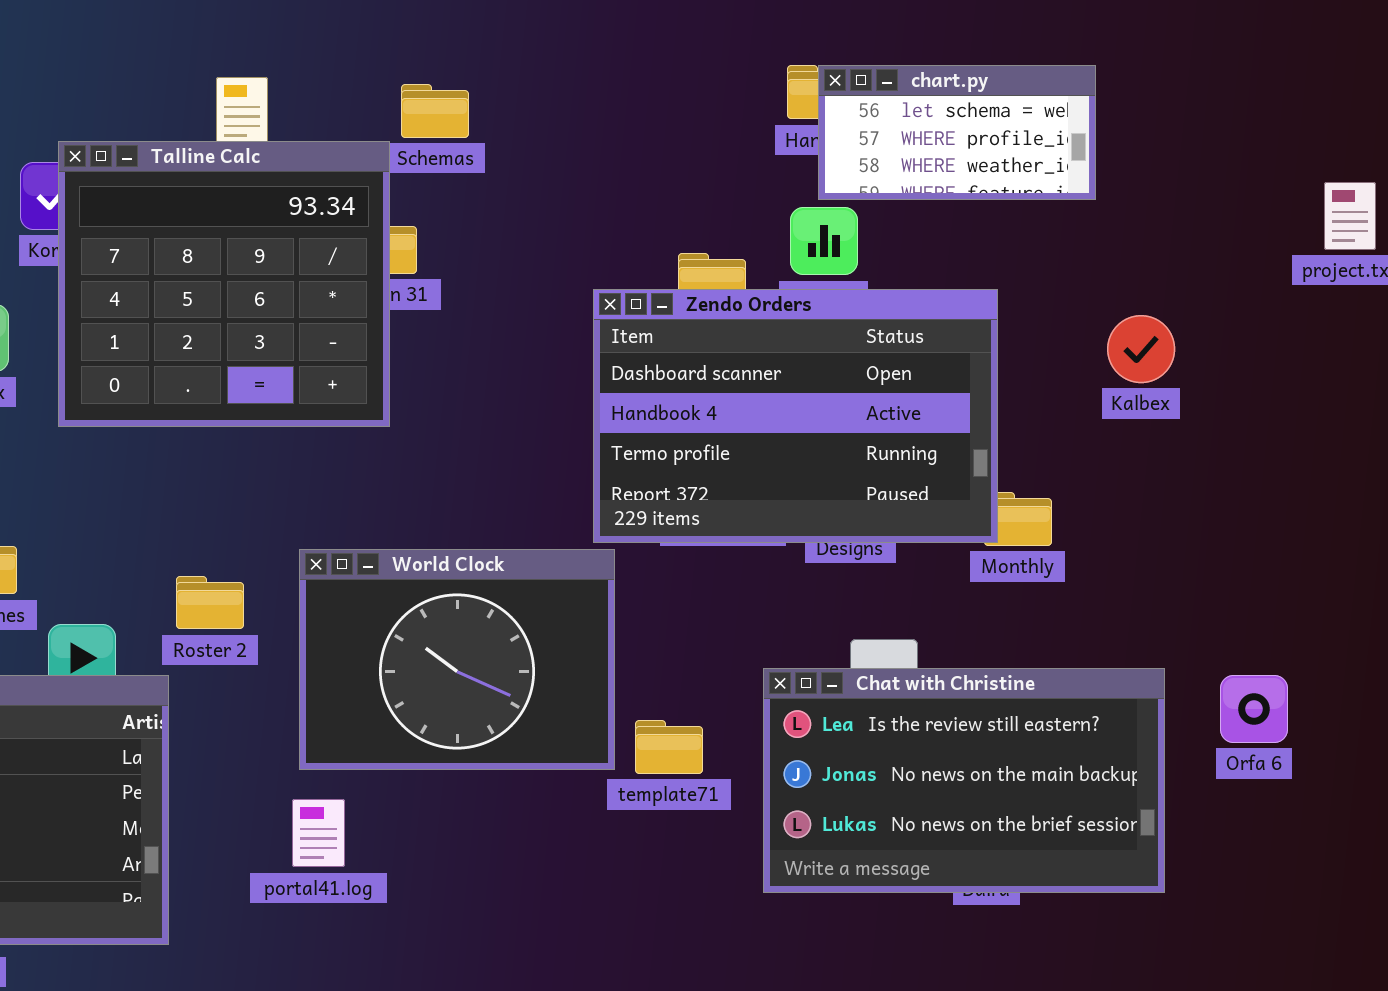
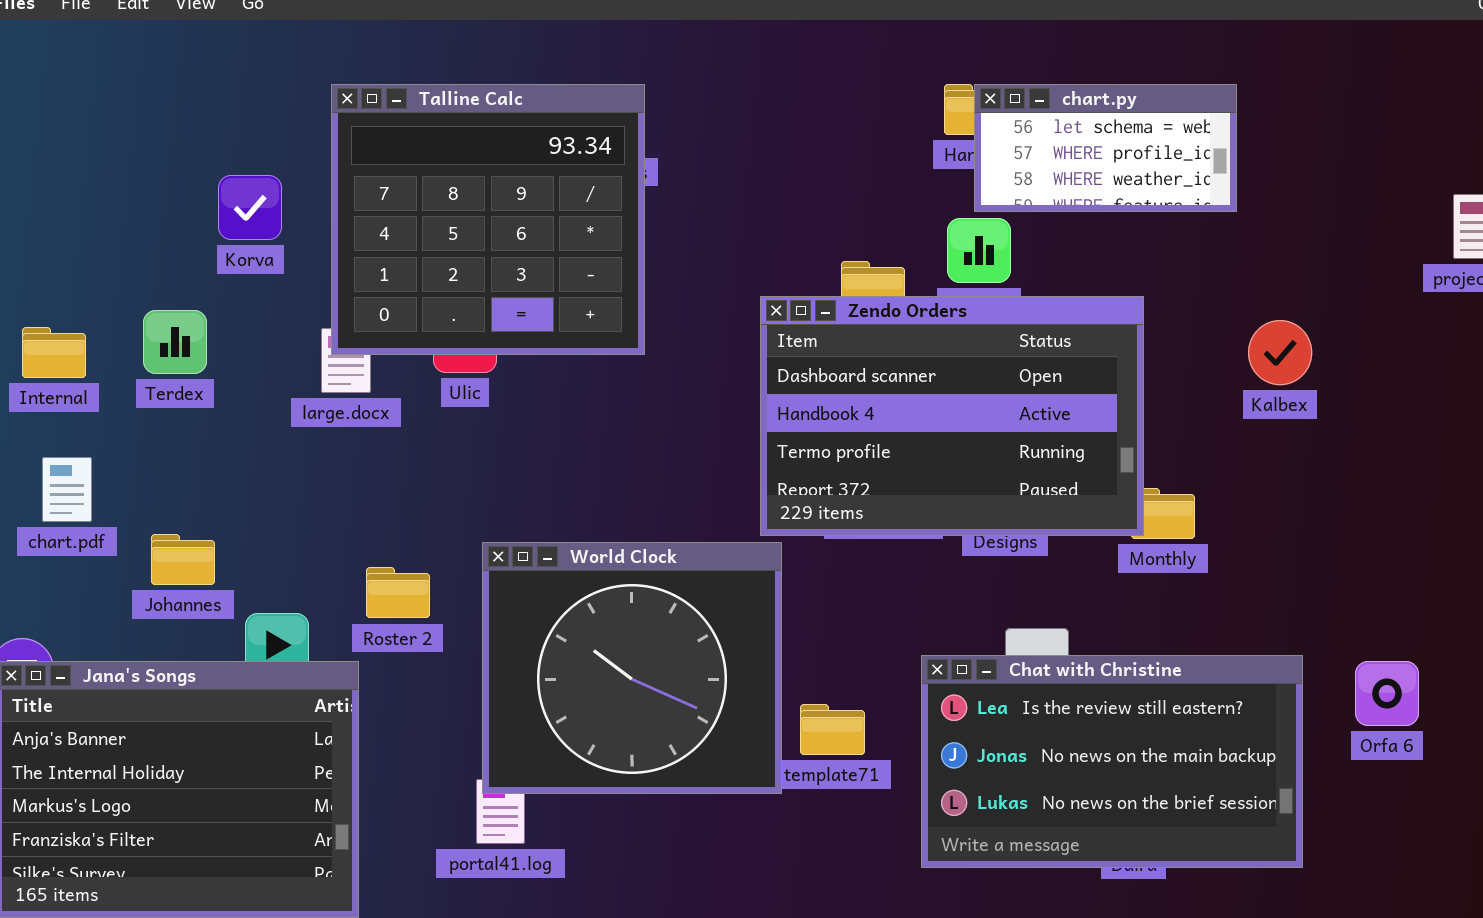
Talline Calc: [58,141,390,427] -> [331,84,645,355], moved
World Clock: [299,549,615,770] -> [482,542,782,794], resized

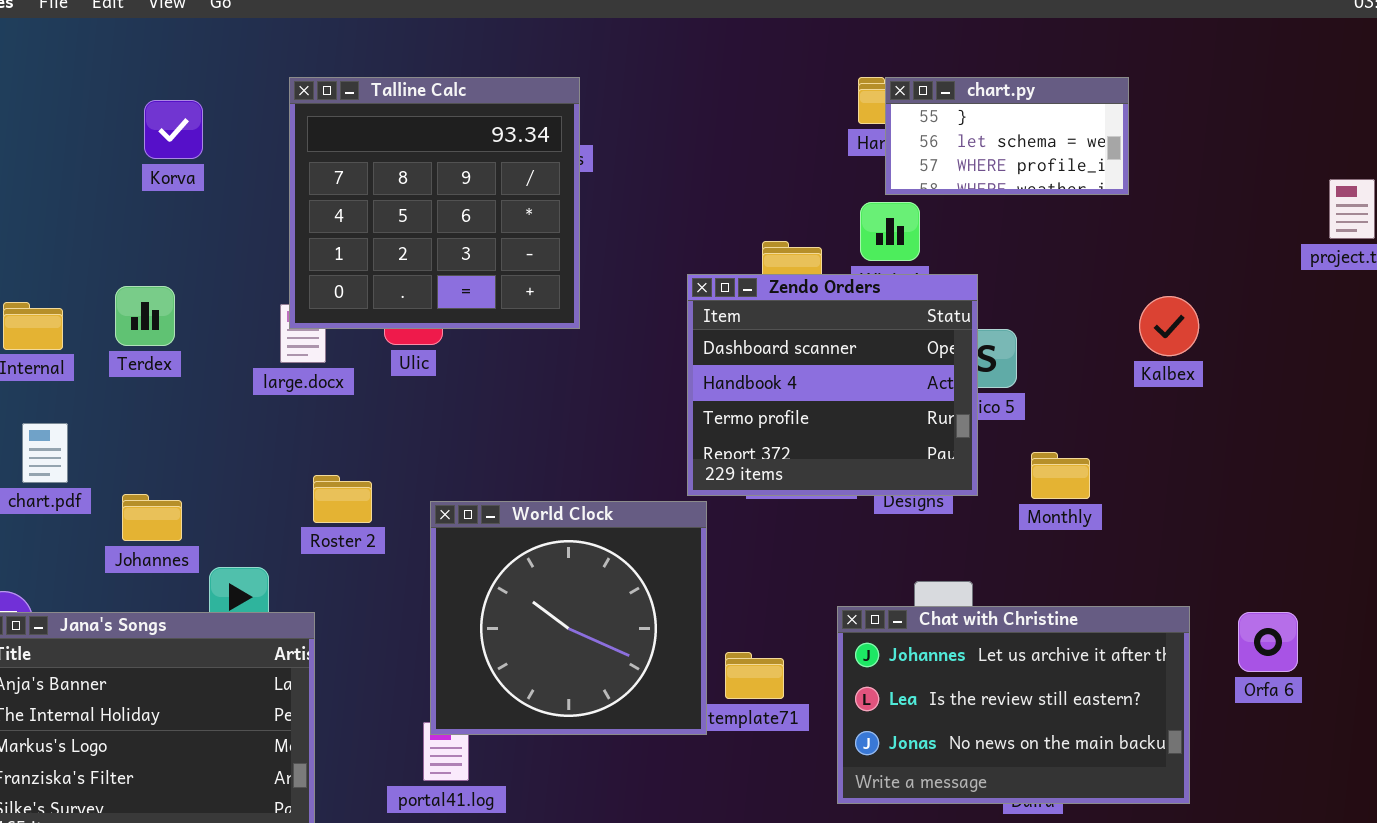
chart.py: [974,84,1237,212] -> [885,77,1129,195], scrolled up 1 row
Korva: [218,175,282,240] -> [144,100,203,159], moved
Zendo Orders: [760,296,1144,536] -> [687,274,978,496], resized
Roster 2: [366,567,430,618] -> [313,475,372,523], moved
Chat with Christine: [921,655,1303,868] -> [837,606,1190,804], scrolled up 1 row

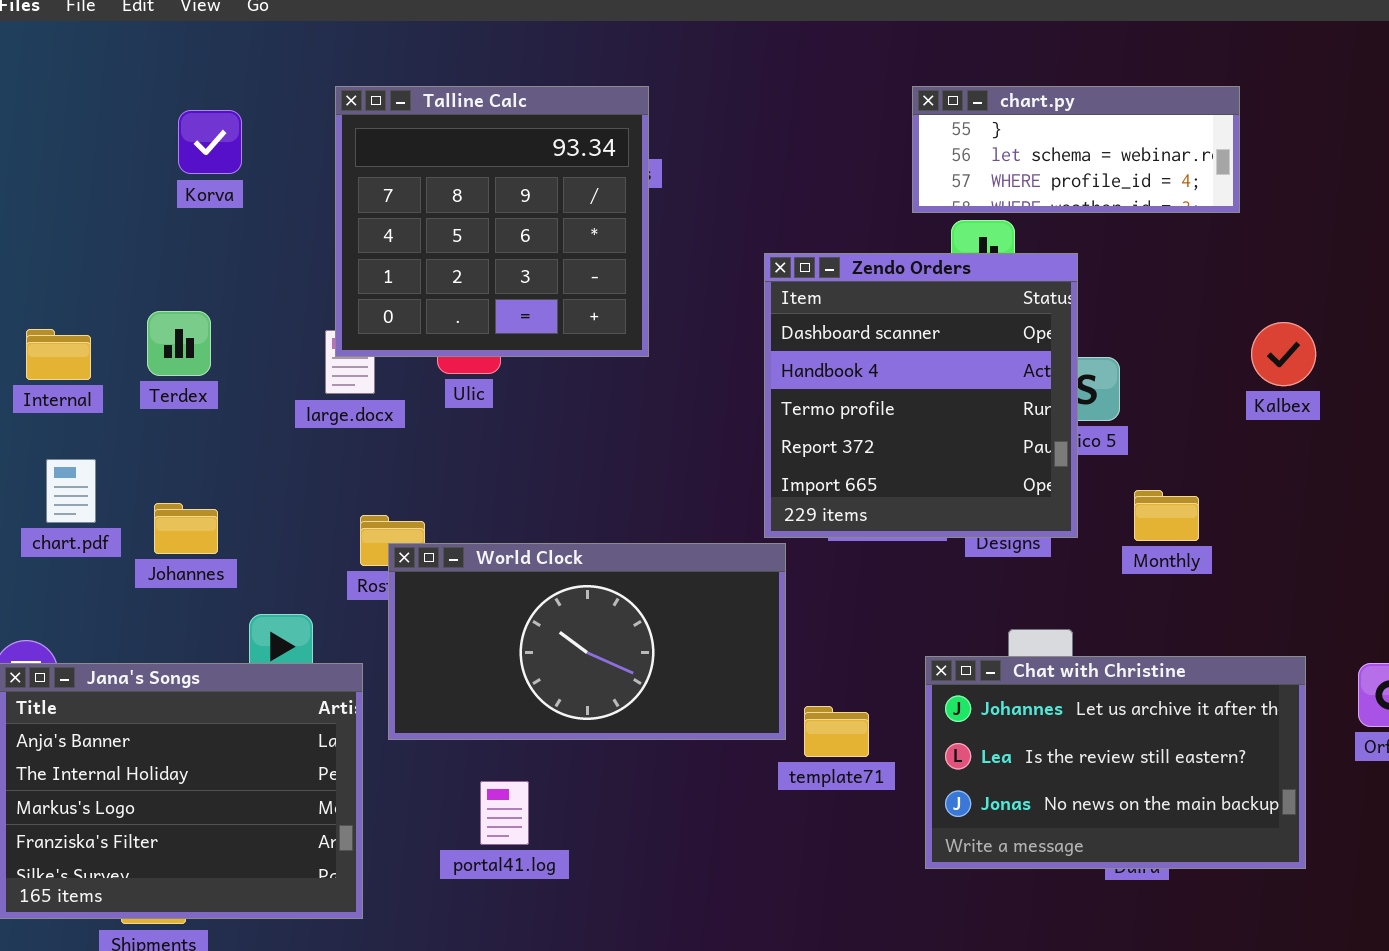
chart.py: [885,77,1129,195] -> [912,86,1240,213], resized
Zendo Orders: [687,274,978,496] -> [764,253,1078,538], resized
Johannes: [122,494,182,541] -> [154,503,218,554], moved
World Clock: [430,501,707,735] -> [388,543,786,740], resized

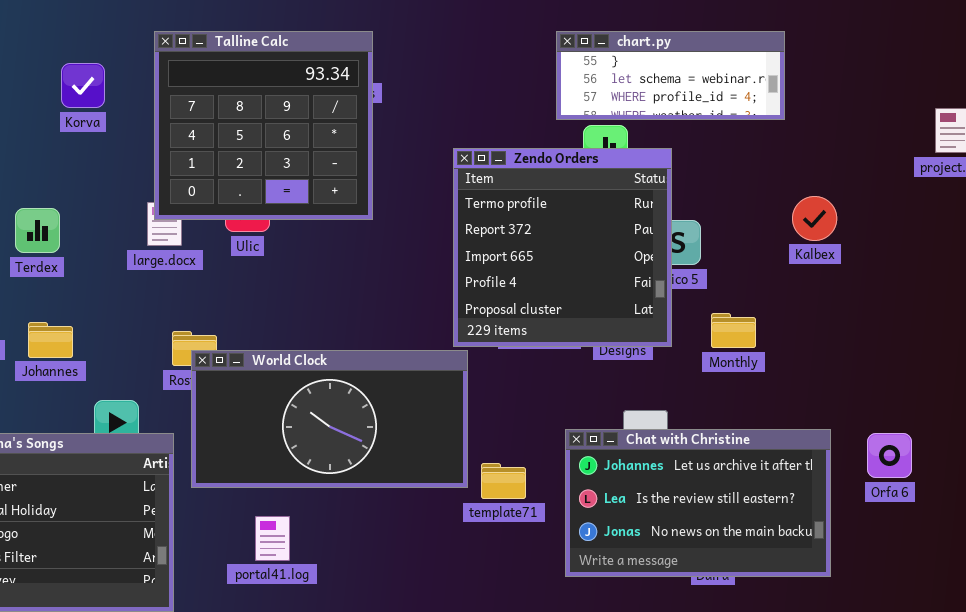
Korva: [178,110,242,174] -> [61,63,105,108], moved
Zendo Orders: [764,253,1078,538] -> [453,148,672,347], scrolled down 2 rows
Terdex: [147,311,211,376] -> [15,208,60,253], moved

